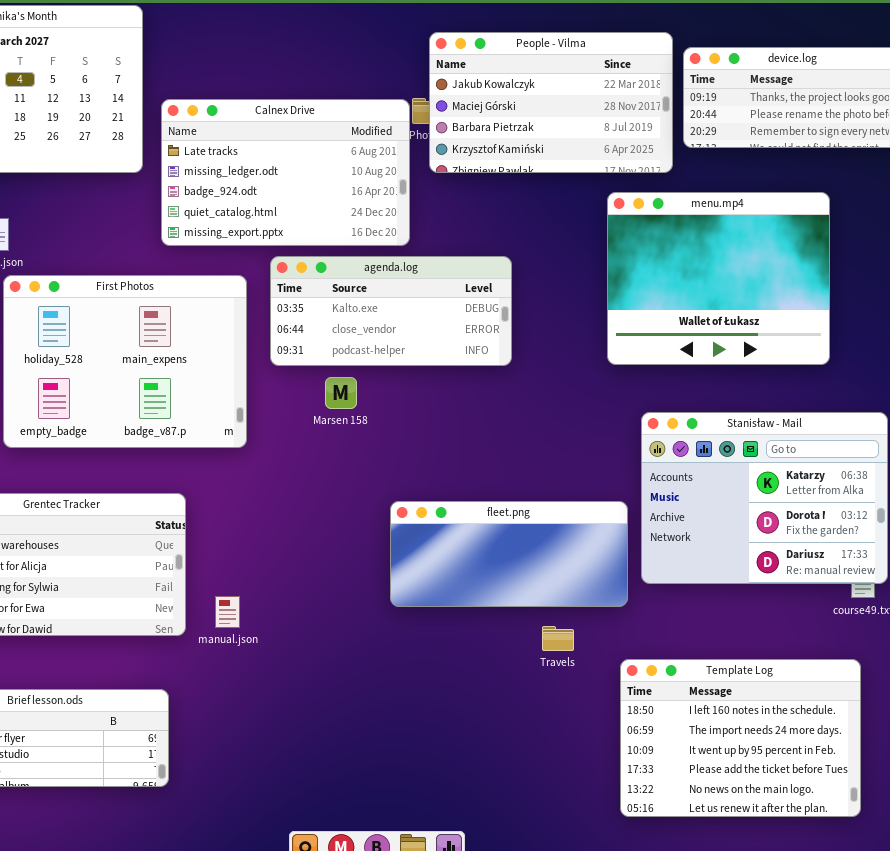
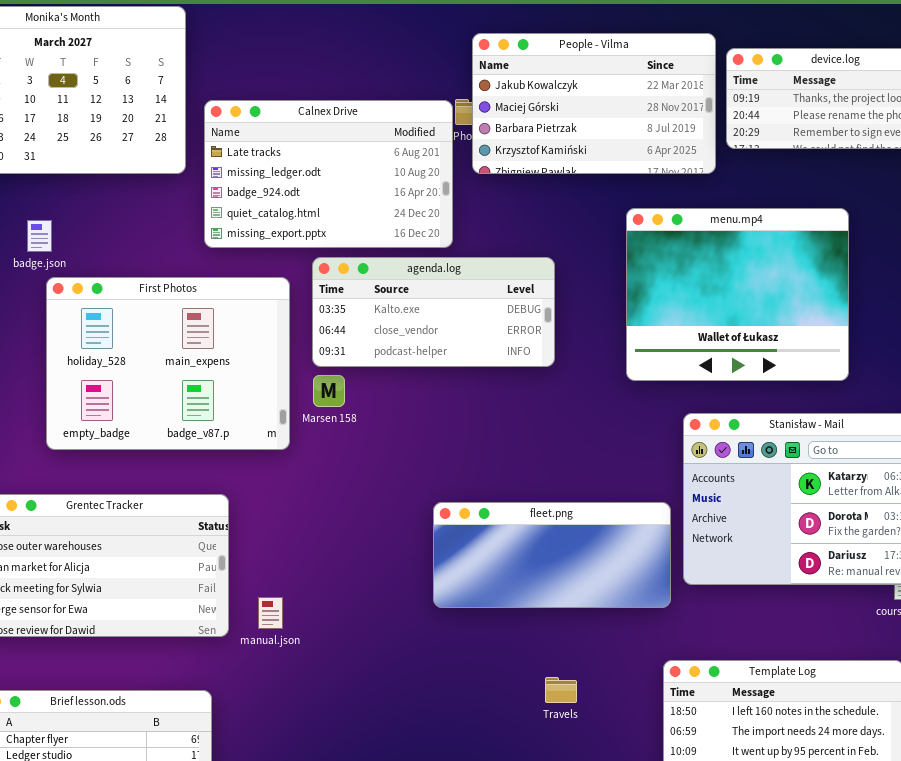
menu.mp4: [607,192,830,365] -> [626,208,849,381], moved
Marsen 158: [325,377,357,409] -> [313,375,345,407], moved
Travels: [542,626,574,651] -> [545,677,577,703], moved

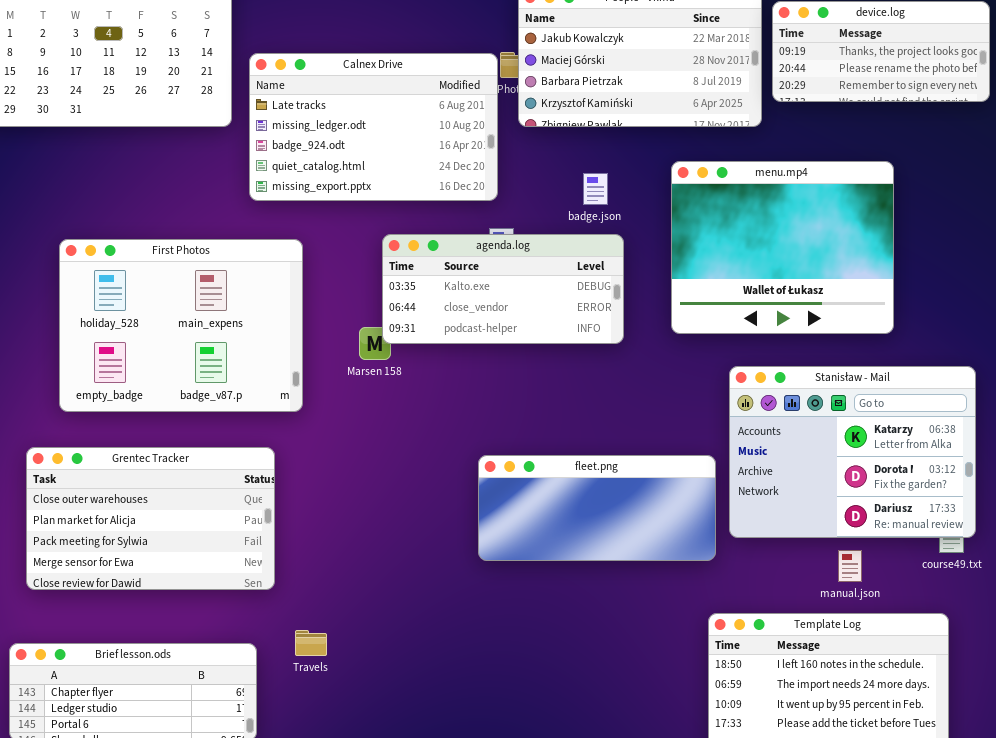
badge.json: [27,220,52,252] -> [583,173,608,205], moved
agenda.log: [312,257,555,367] -> [382,234,624,344], moved
First Photos: [46,277,290,450] -> [59,239,303,412], moved
manual.json: [258,597,283,629] -> [838,550,862,582], moved
Travels: [545,677,577,703] -> [295,630,327,656], moved

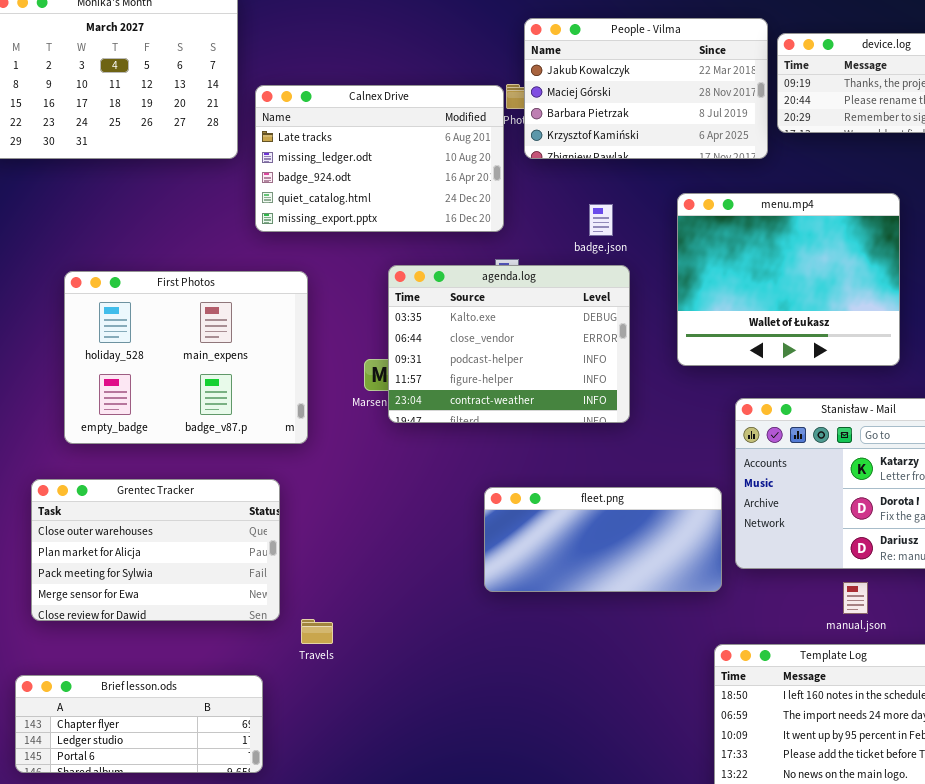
agenda.log: [382,234,624,344] -> [388,265,630,423], resized
Travels: [295,630,327,656] -> [301,619,333,644], moved

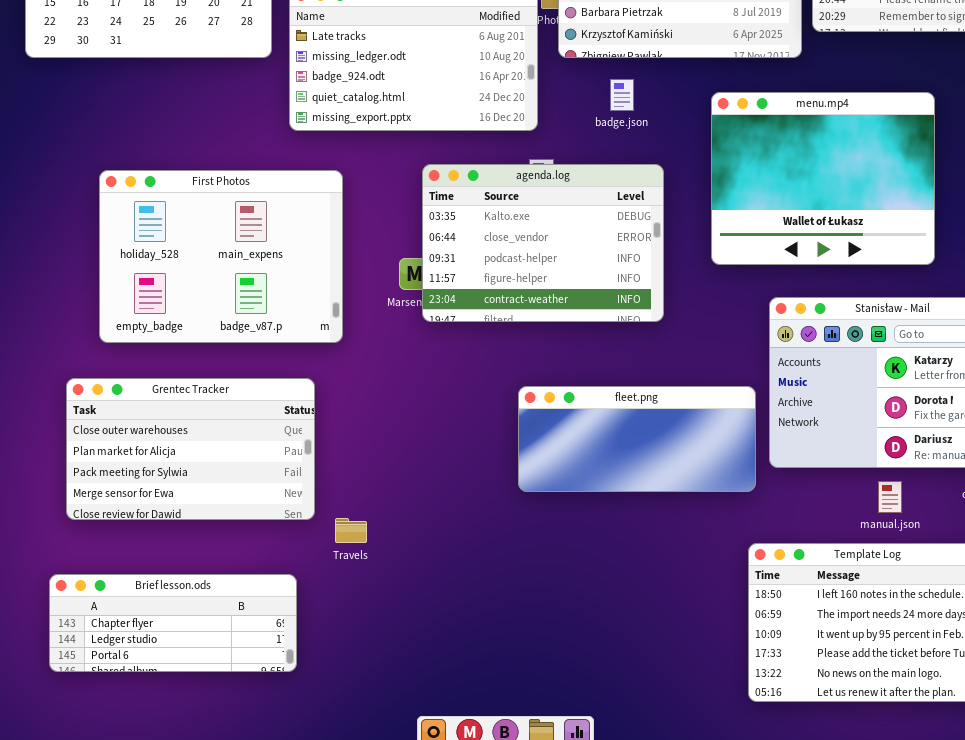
badge.json: [589,204,613,236] -> [610,79,634,111], moved

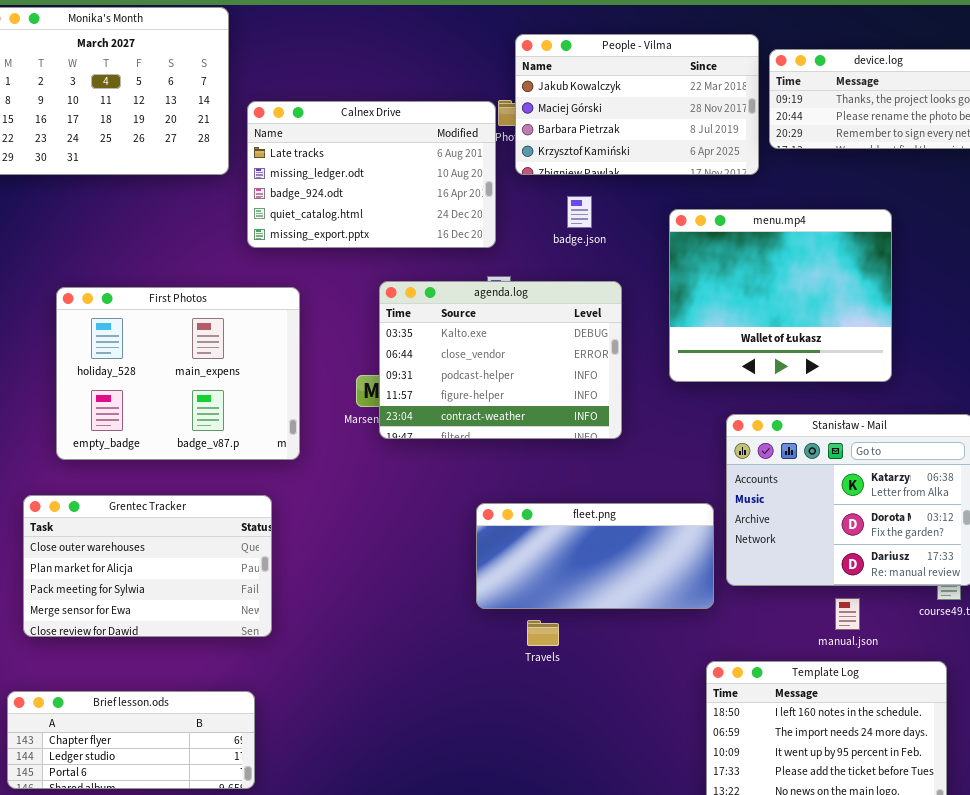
Travels: [335,518,367,543] -> [527,620,559,646], moved

